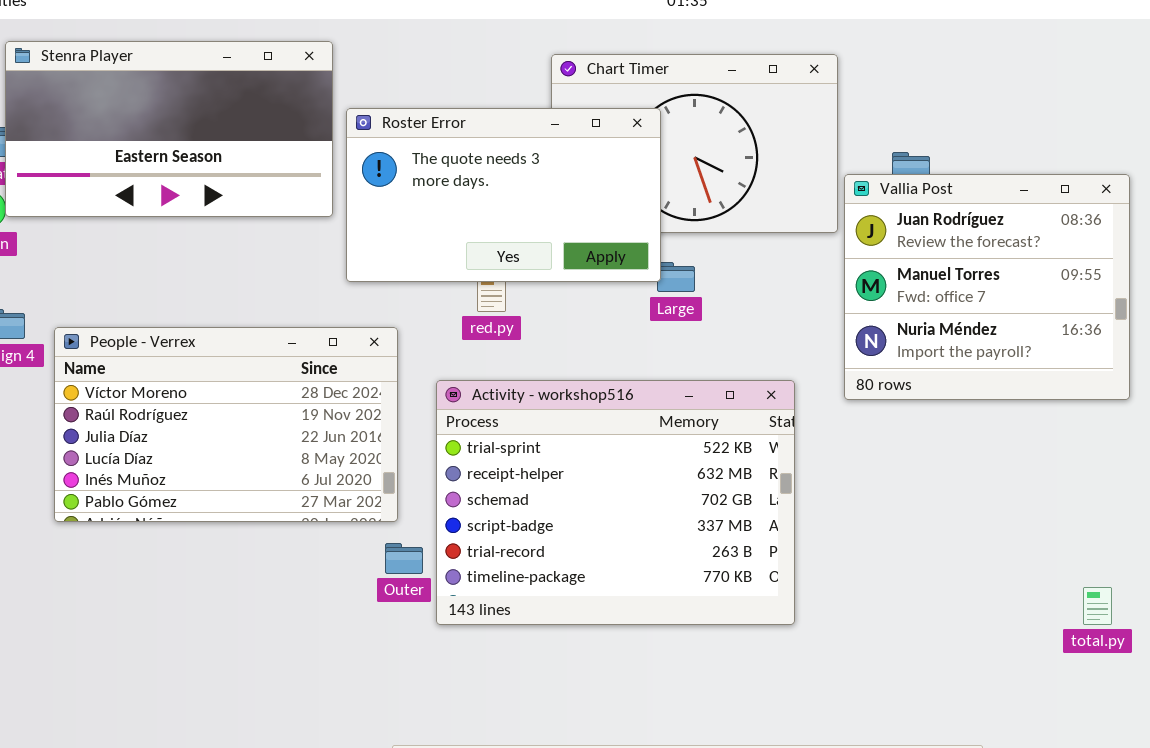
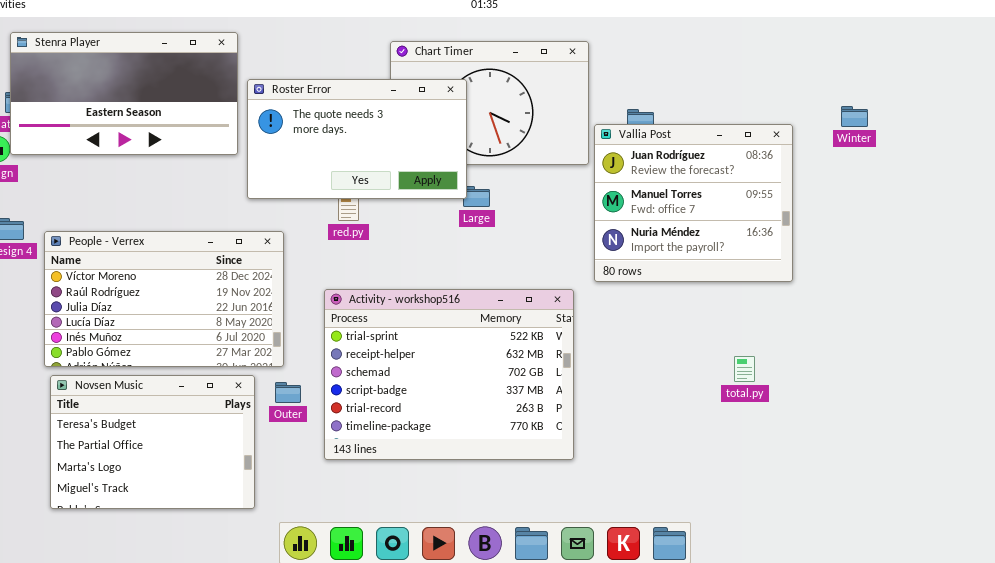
Activity - workshop516: [436,380,795,625] -> [324,289,574,460], moved
Novsen Music: none -> [50,375,255,509], opened
total.py: [1083,587,1112,625] -> [734,356,755,382], moved

